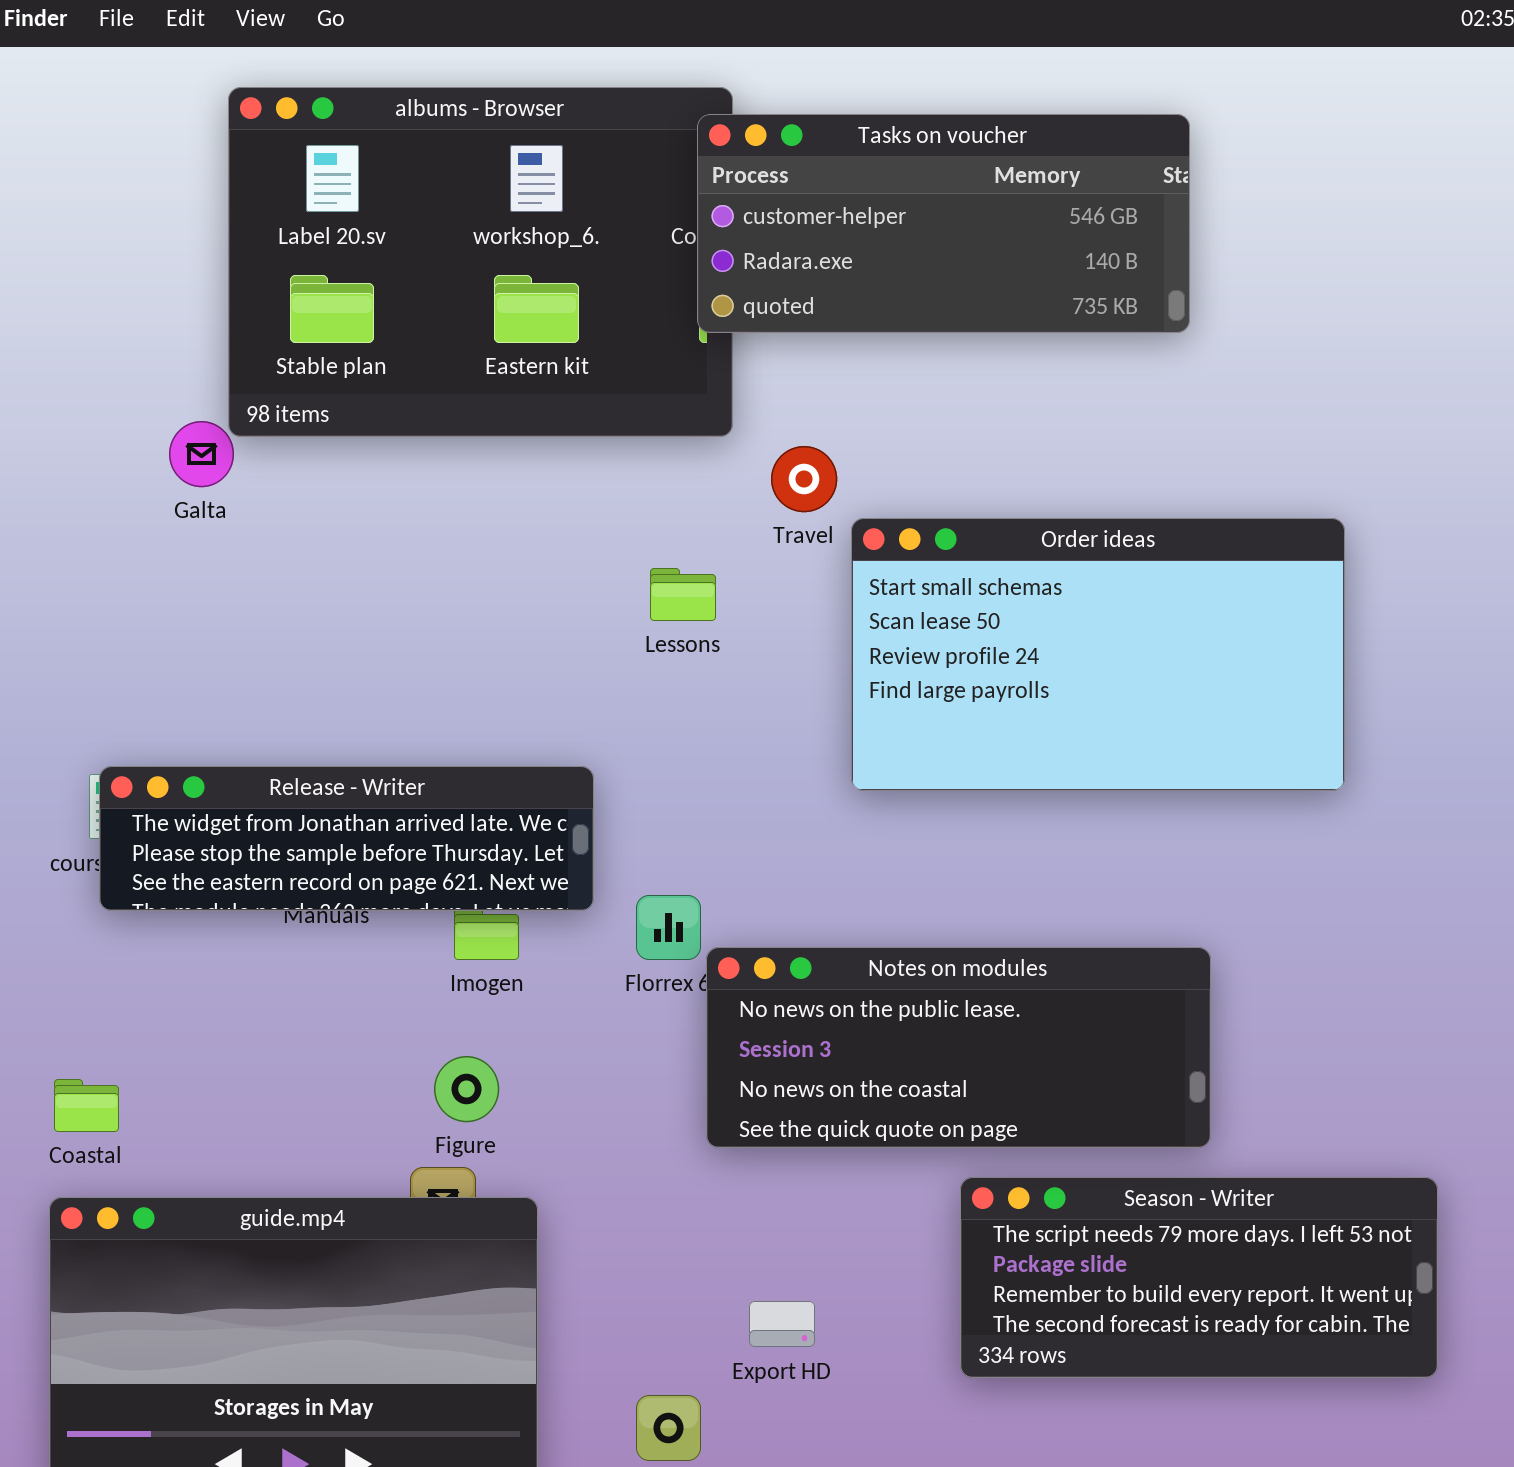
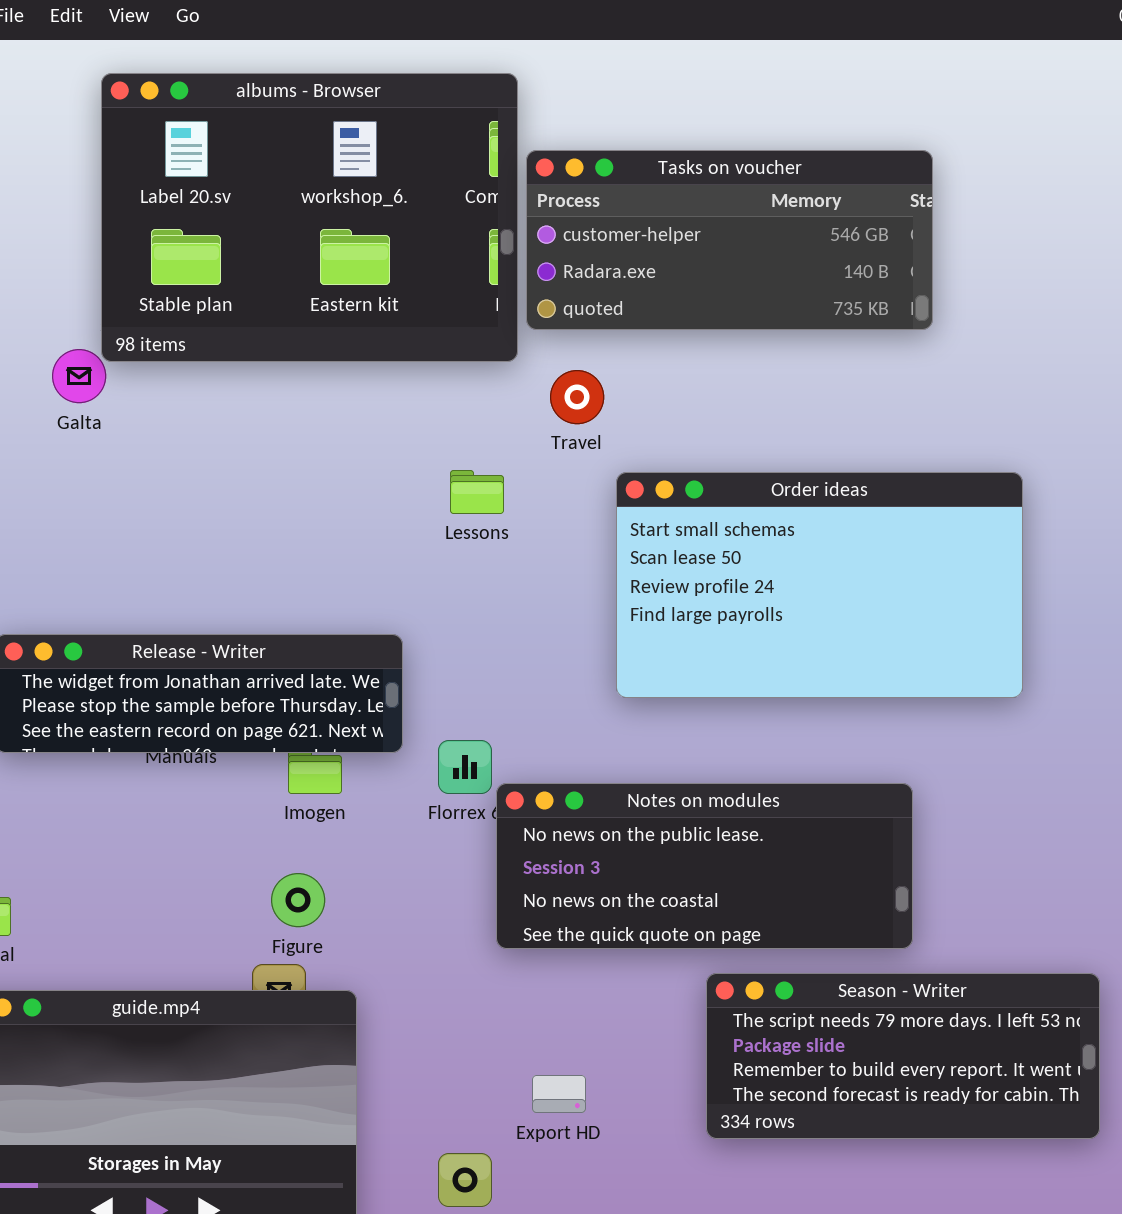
Tasks on voucher: [697,114,1190,333] -> [526,150,933,330], moved
Order ideas: [851,518,1345,791] -> [616,472,1023,698], moved

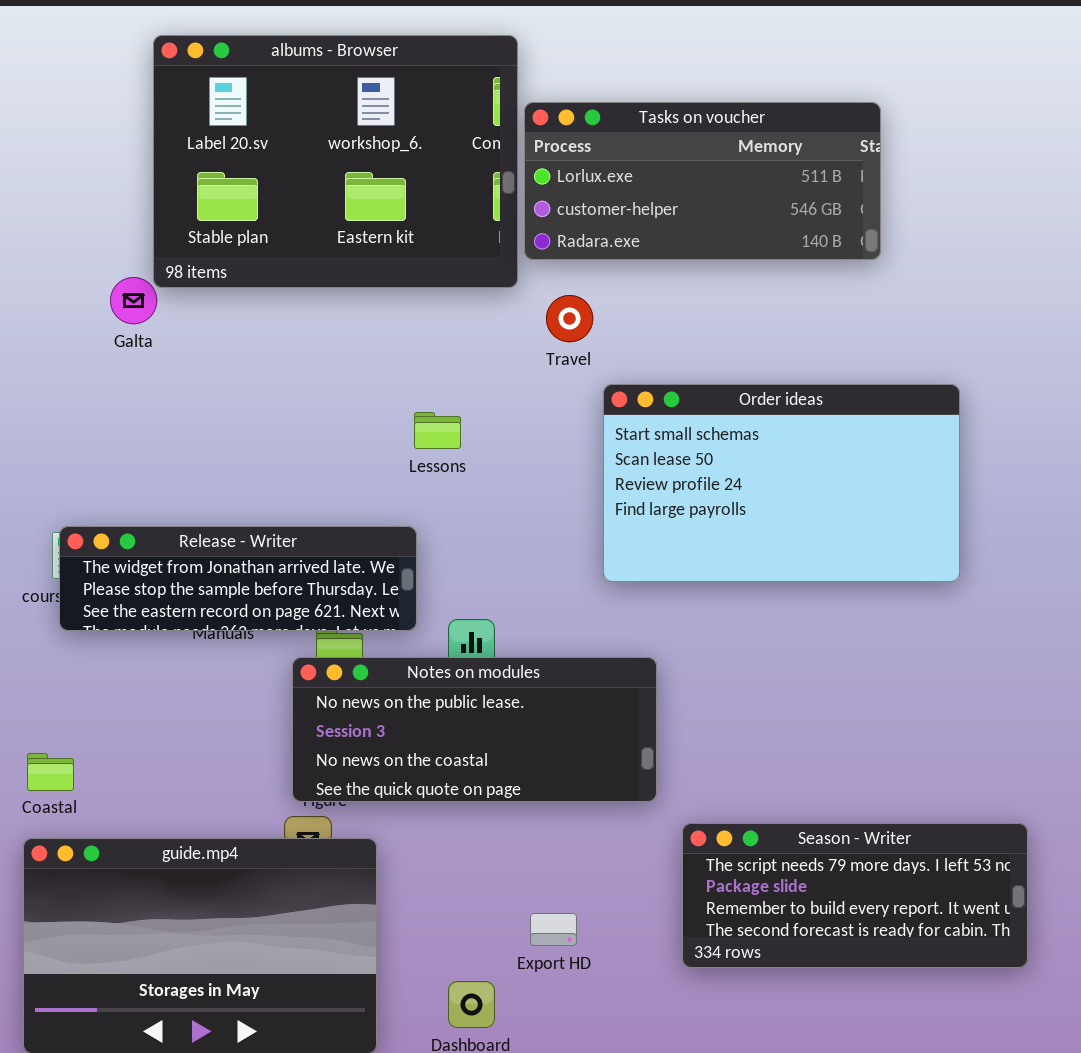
Tasks on voucher: [526,150,933,330] -> [524,102,881,260], scrolled up 1 row
Lessons: [450,470,504,514] -> [414,412,461,449], moved
Notes on modules: [496,783,913,949] -> [292,657,657,802], moved

